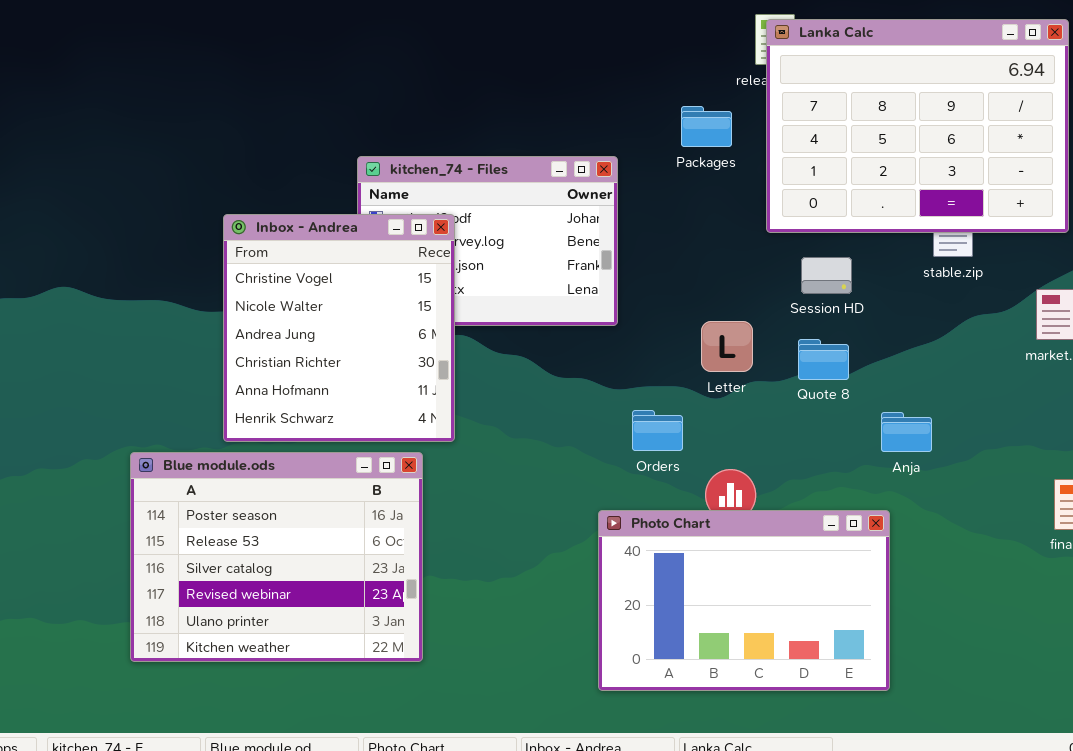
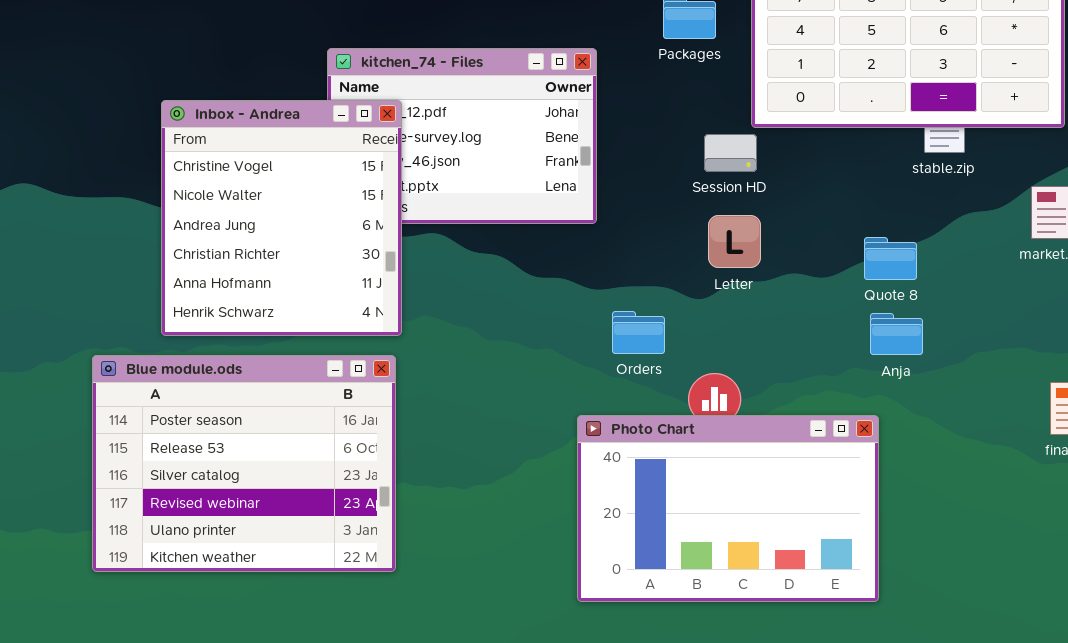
Inbox - Andrea: [223,214,455,442] -> [161,100,402,336], moved
Session HD: [801,257,852,294] -> [704,134,757,172], moved
Letter: [701,321,753,372] -> [708,215,761,268], moved
Quote 8: [798,339,849,380] -> [864,237,917,280], moved

